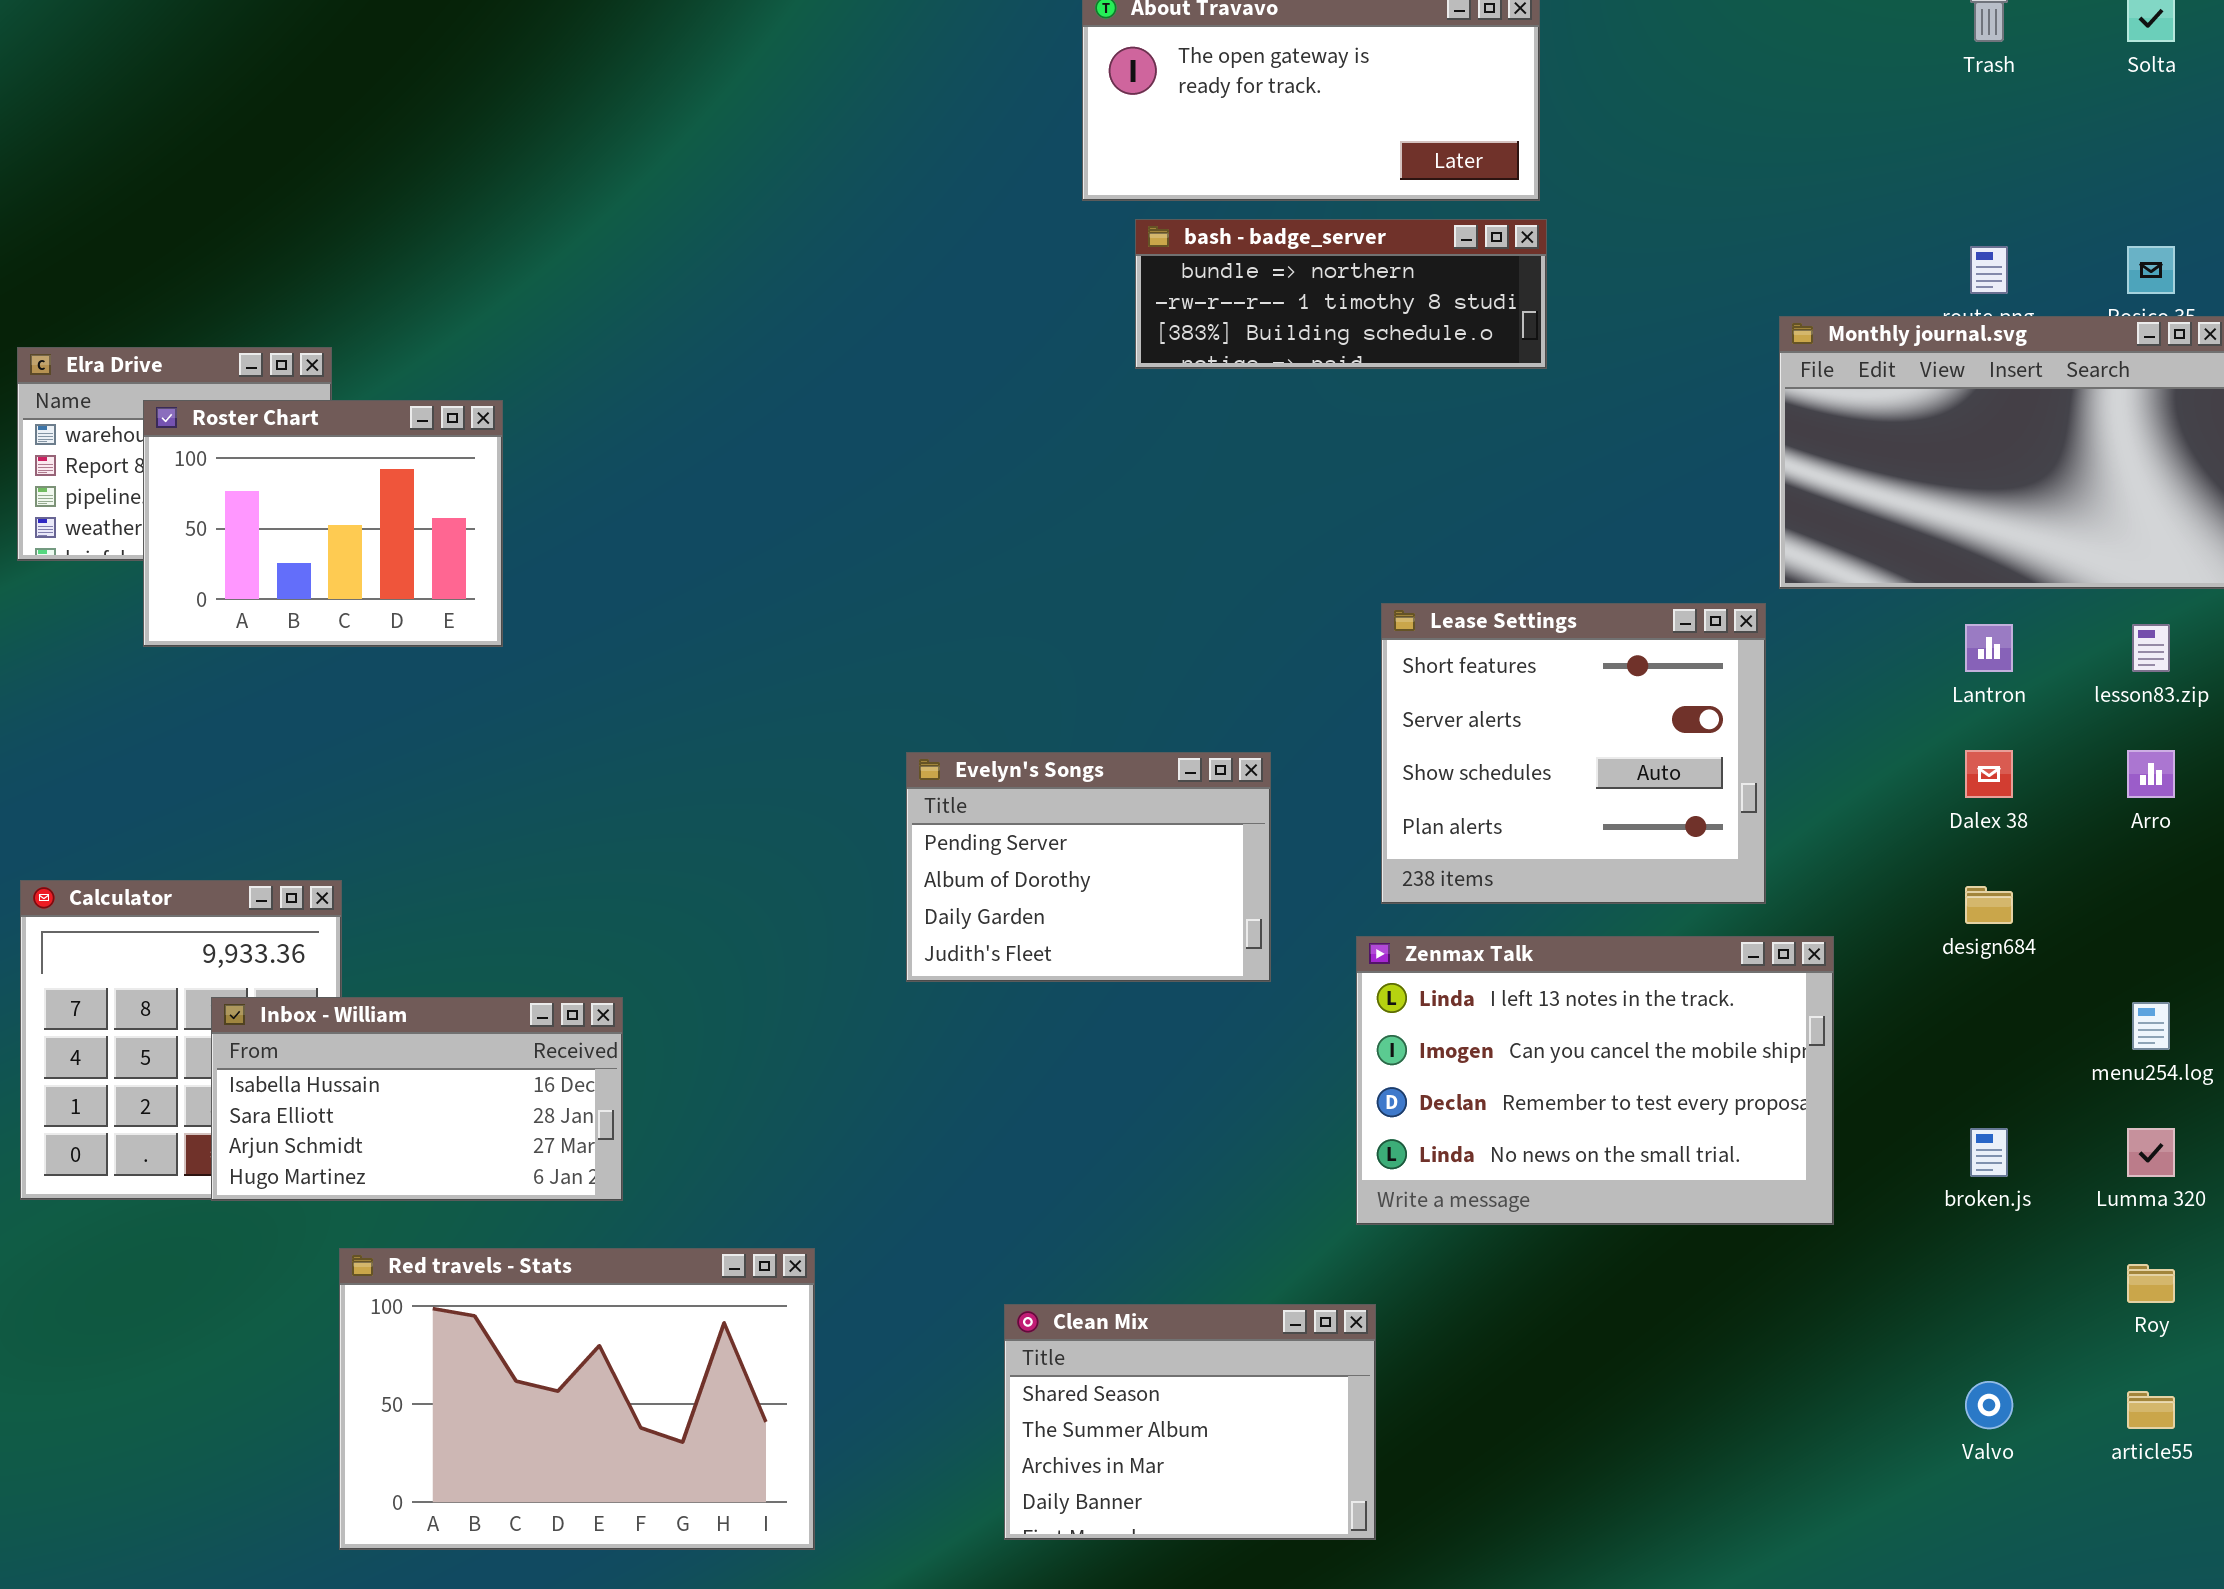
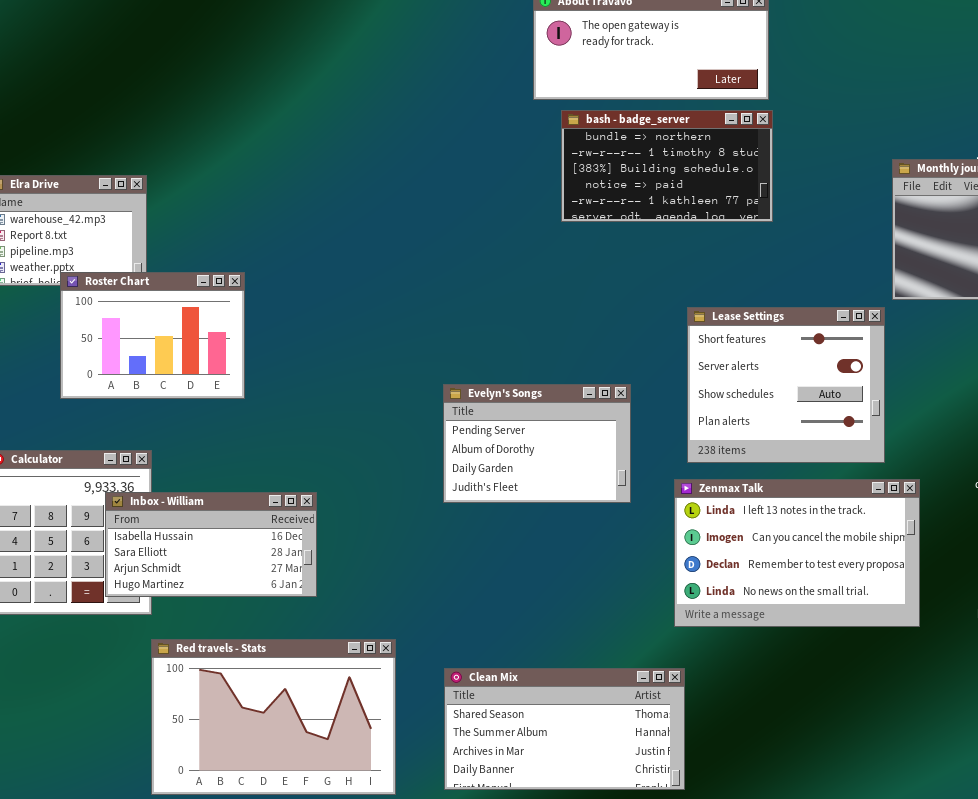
bash - badge_server: [1135,219,1547,369] -> [561,110,773,222], resized
Roster Chart: [143,400,503,647] -> [60,272,245,399], moved
Inbox - William: [211,997,623,1201] -> [105,492,317,597], moved
Clean Mix: [1004,1304,1376,1540] -> [444,668,685,790], resized

